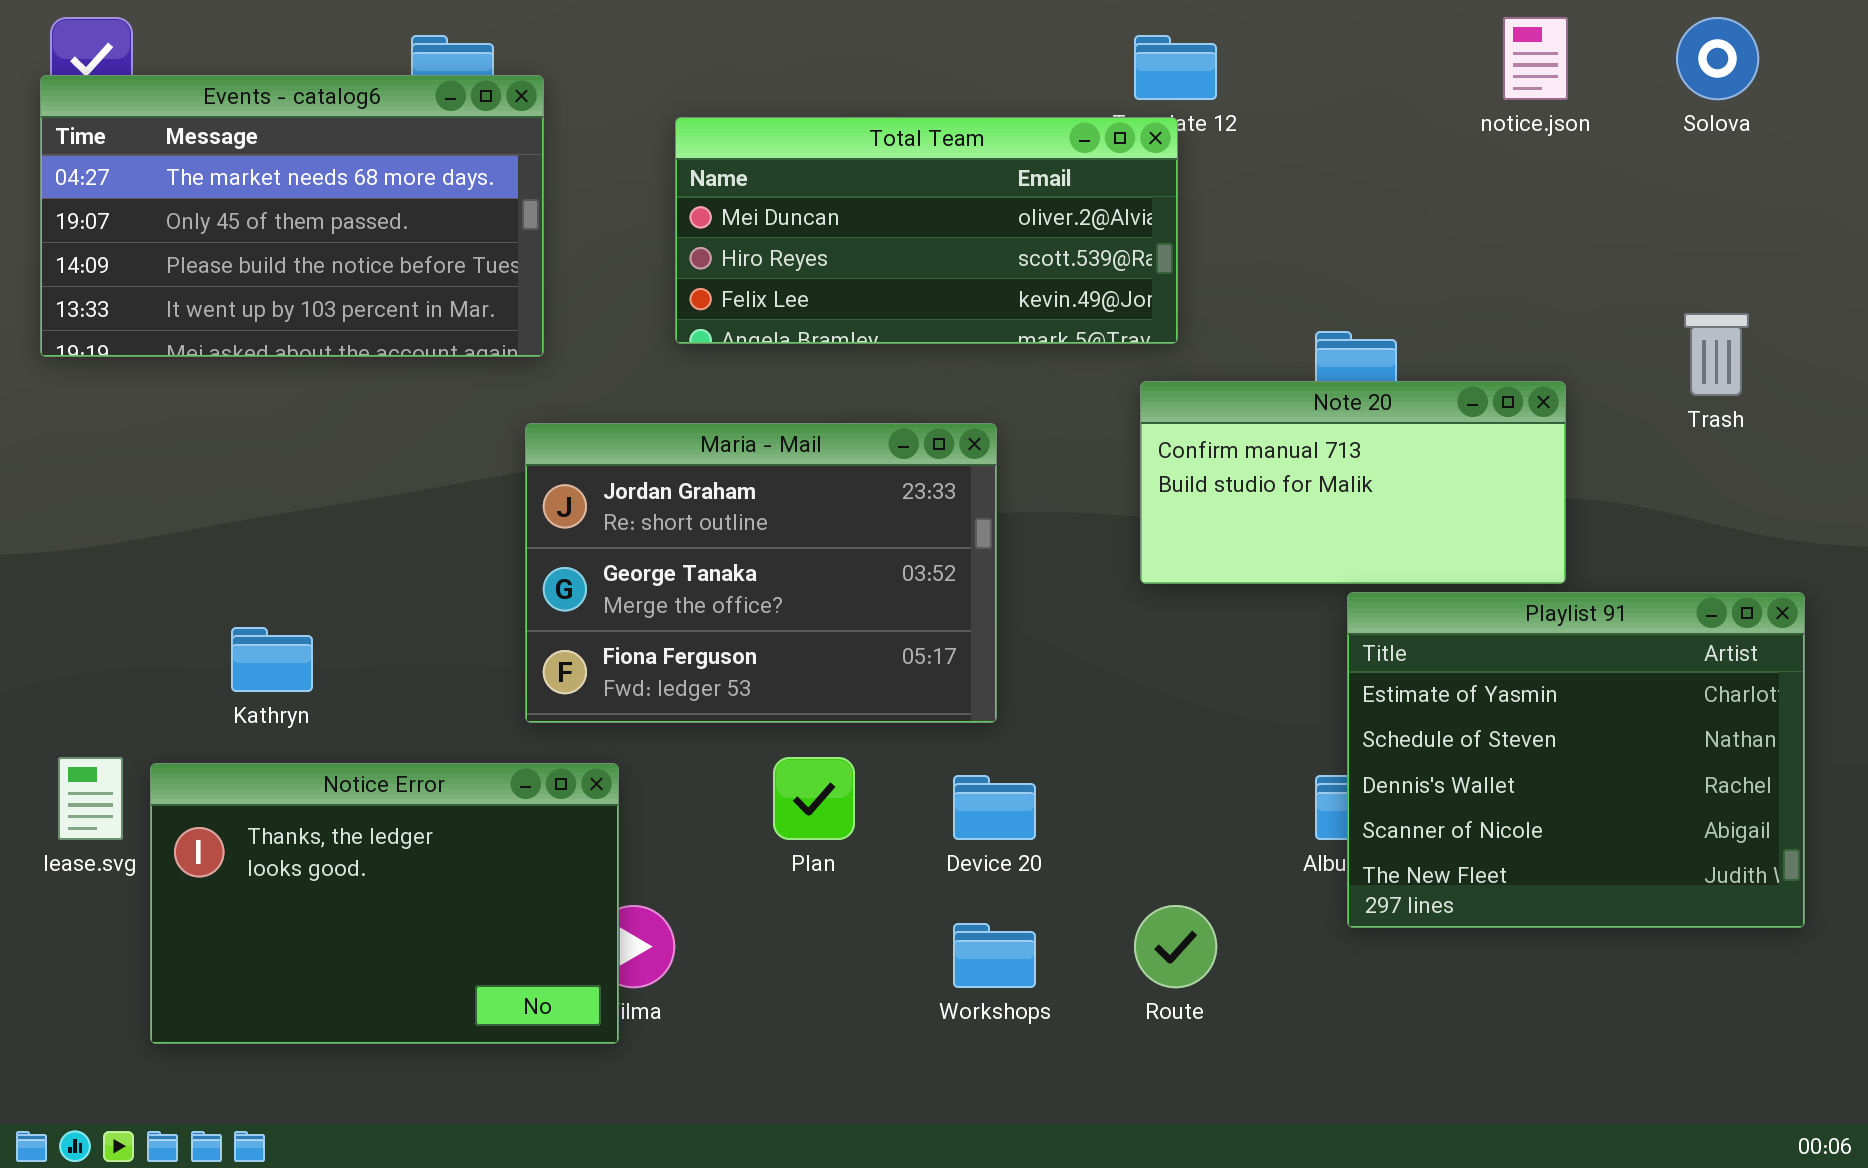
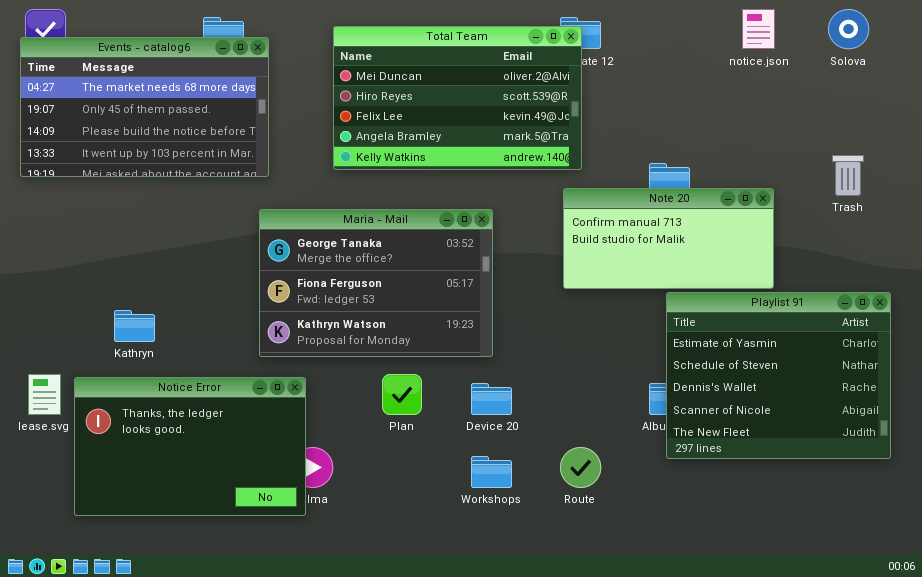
Total Team: [675,117,1178,344] -> [333,26,582,170], resized
Maria - Mail: [525,423,997,723] -> [259,209,493,357], scrolled down 1 row

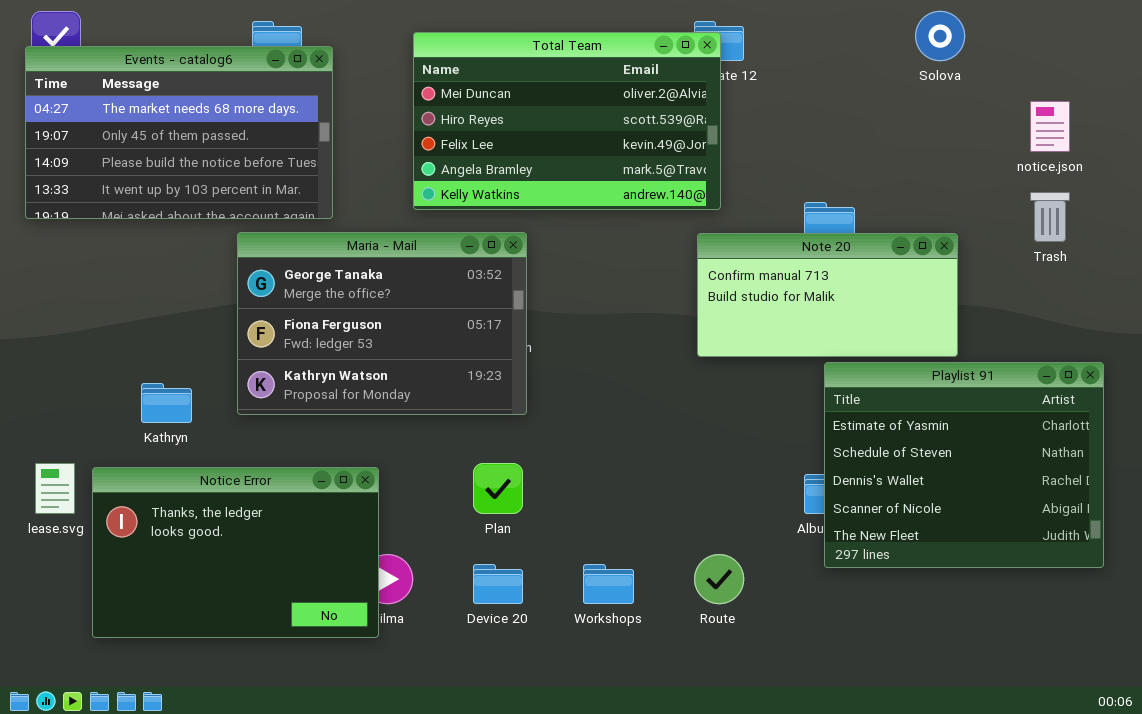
notice.json: [742,9,775,49] -> [1030,101,1070,152], moved
Solova: [828,9,869,49] -> [915,11,965,61], moved
Maria - Mail: [259,209,493,357] -> [237,232,527,415], moved
Device 20: [471,383,512,415] -> [473,564,523,604], moved

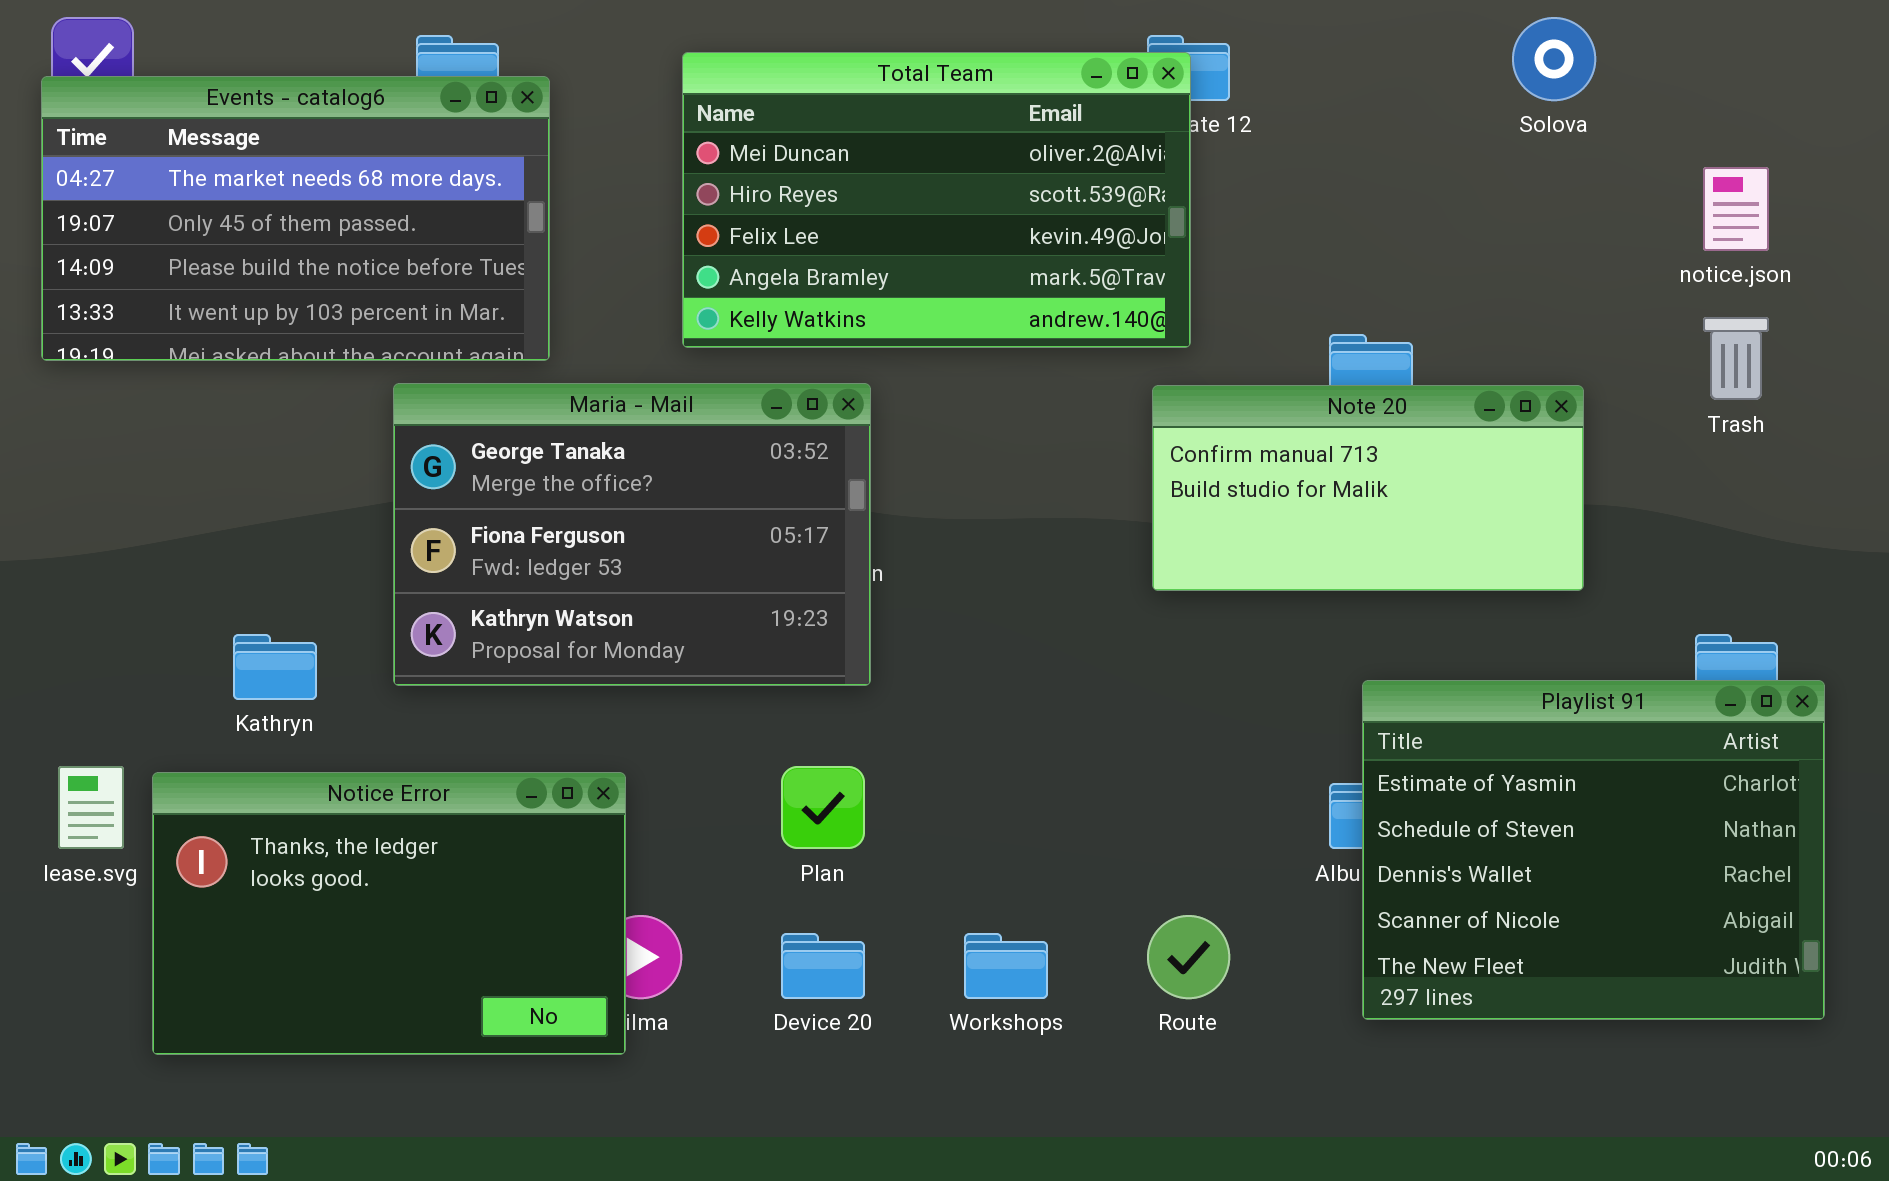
Playlist 91: [824,362,1104,568] -> [1362,680,1825,1020], moved

